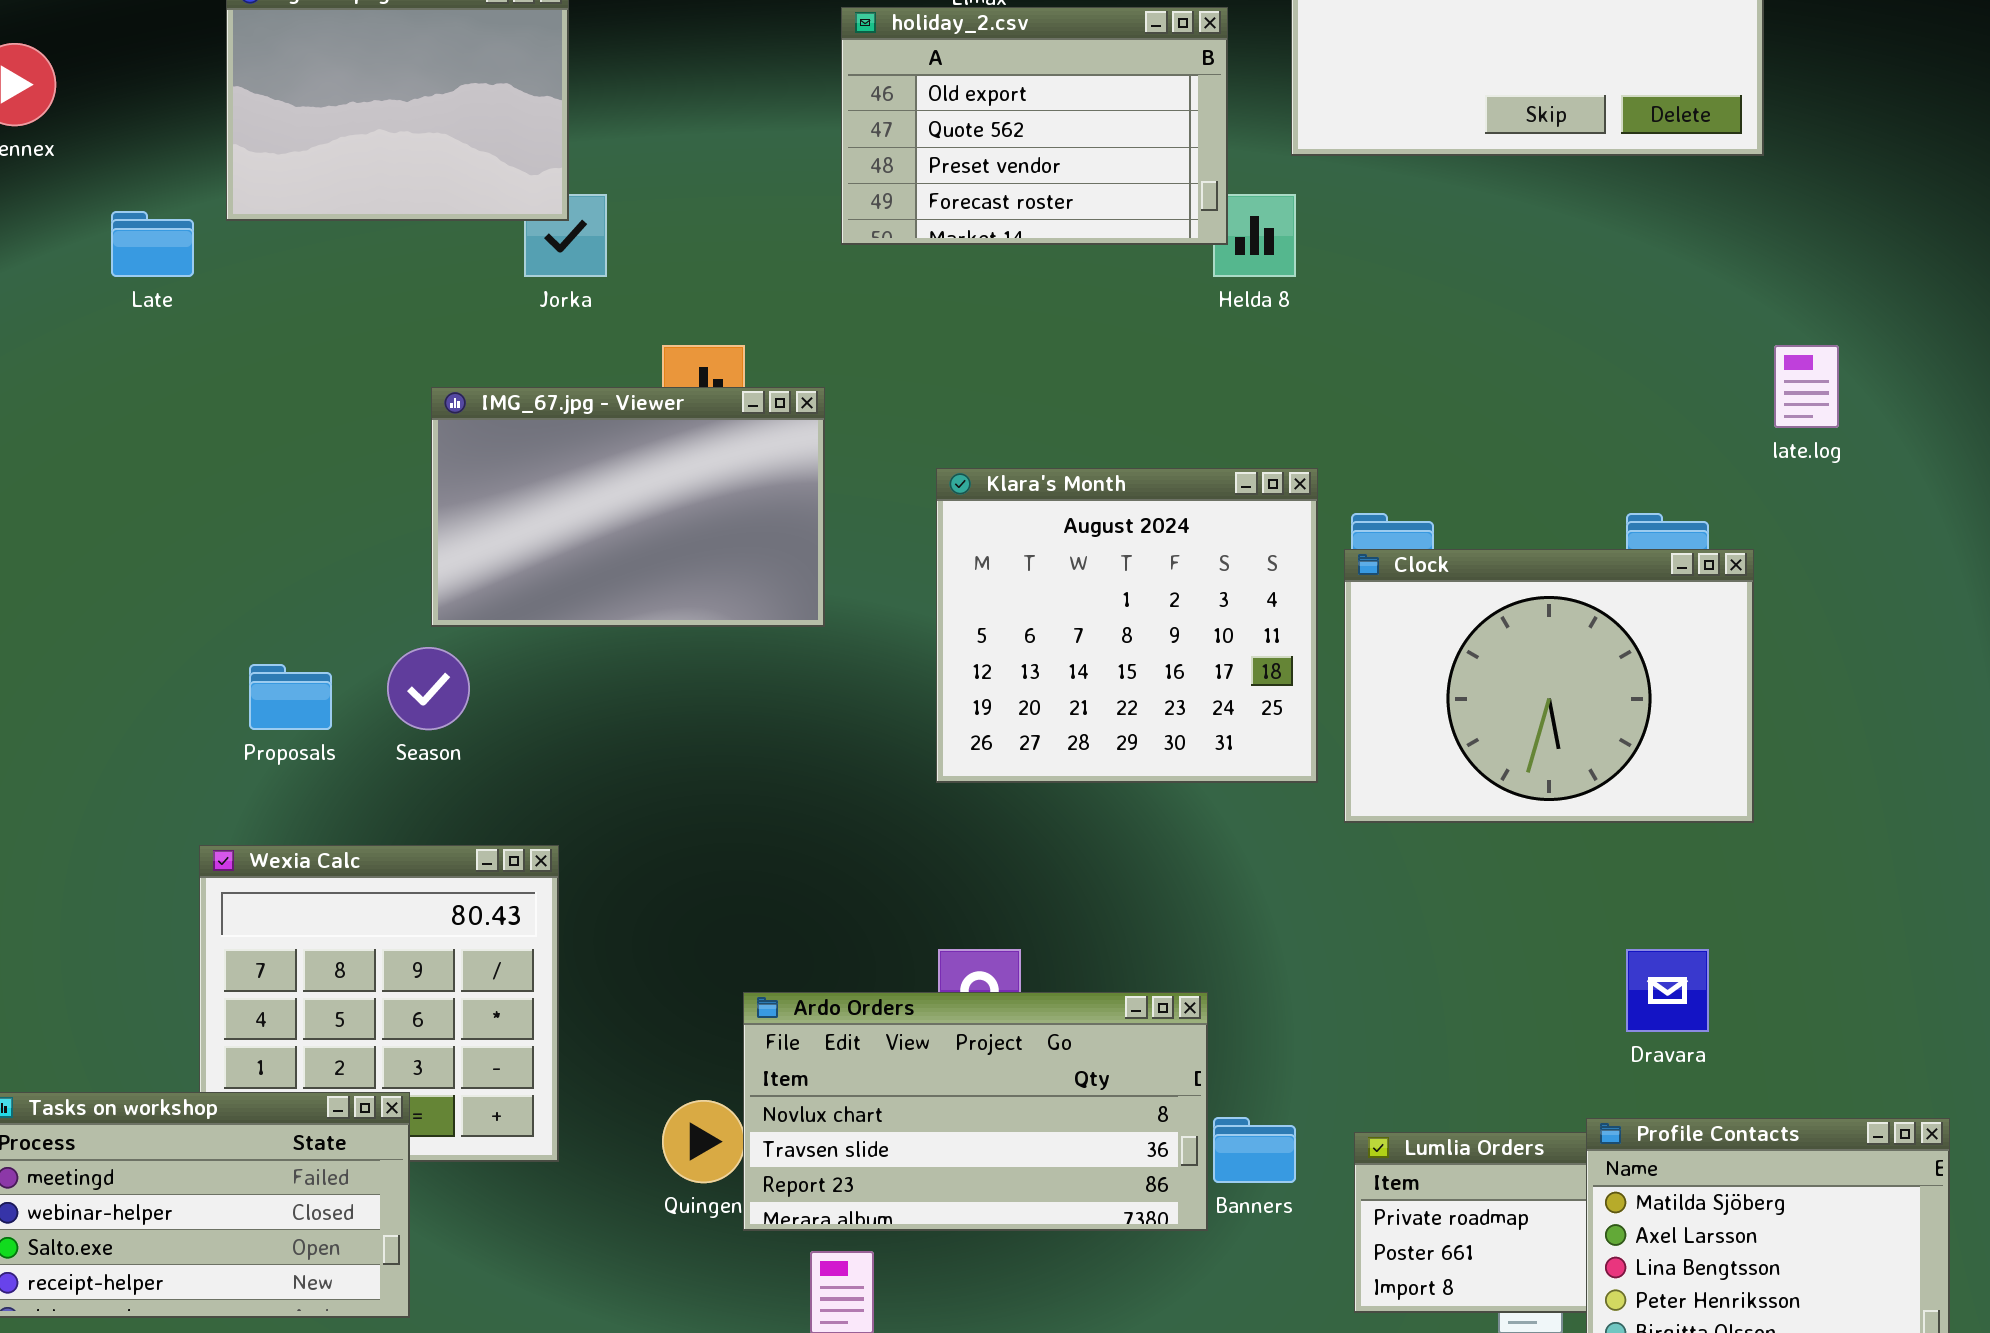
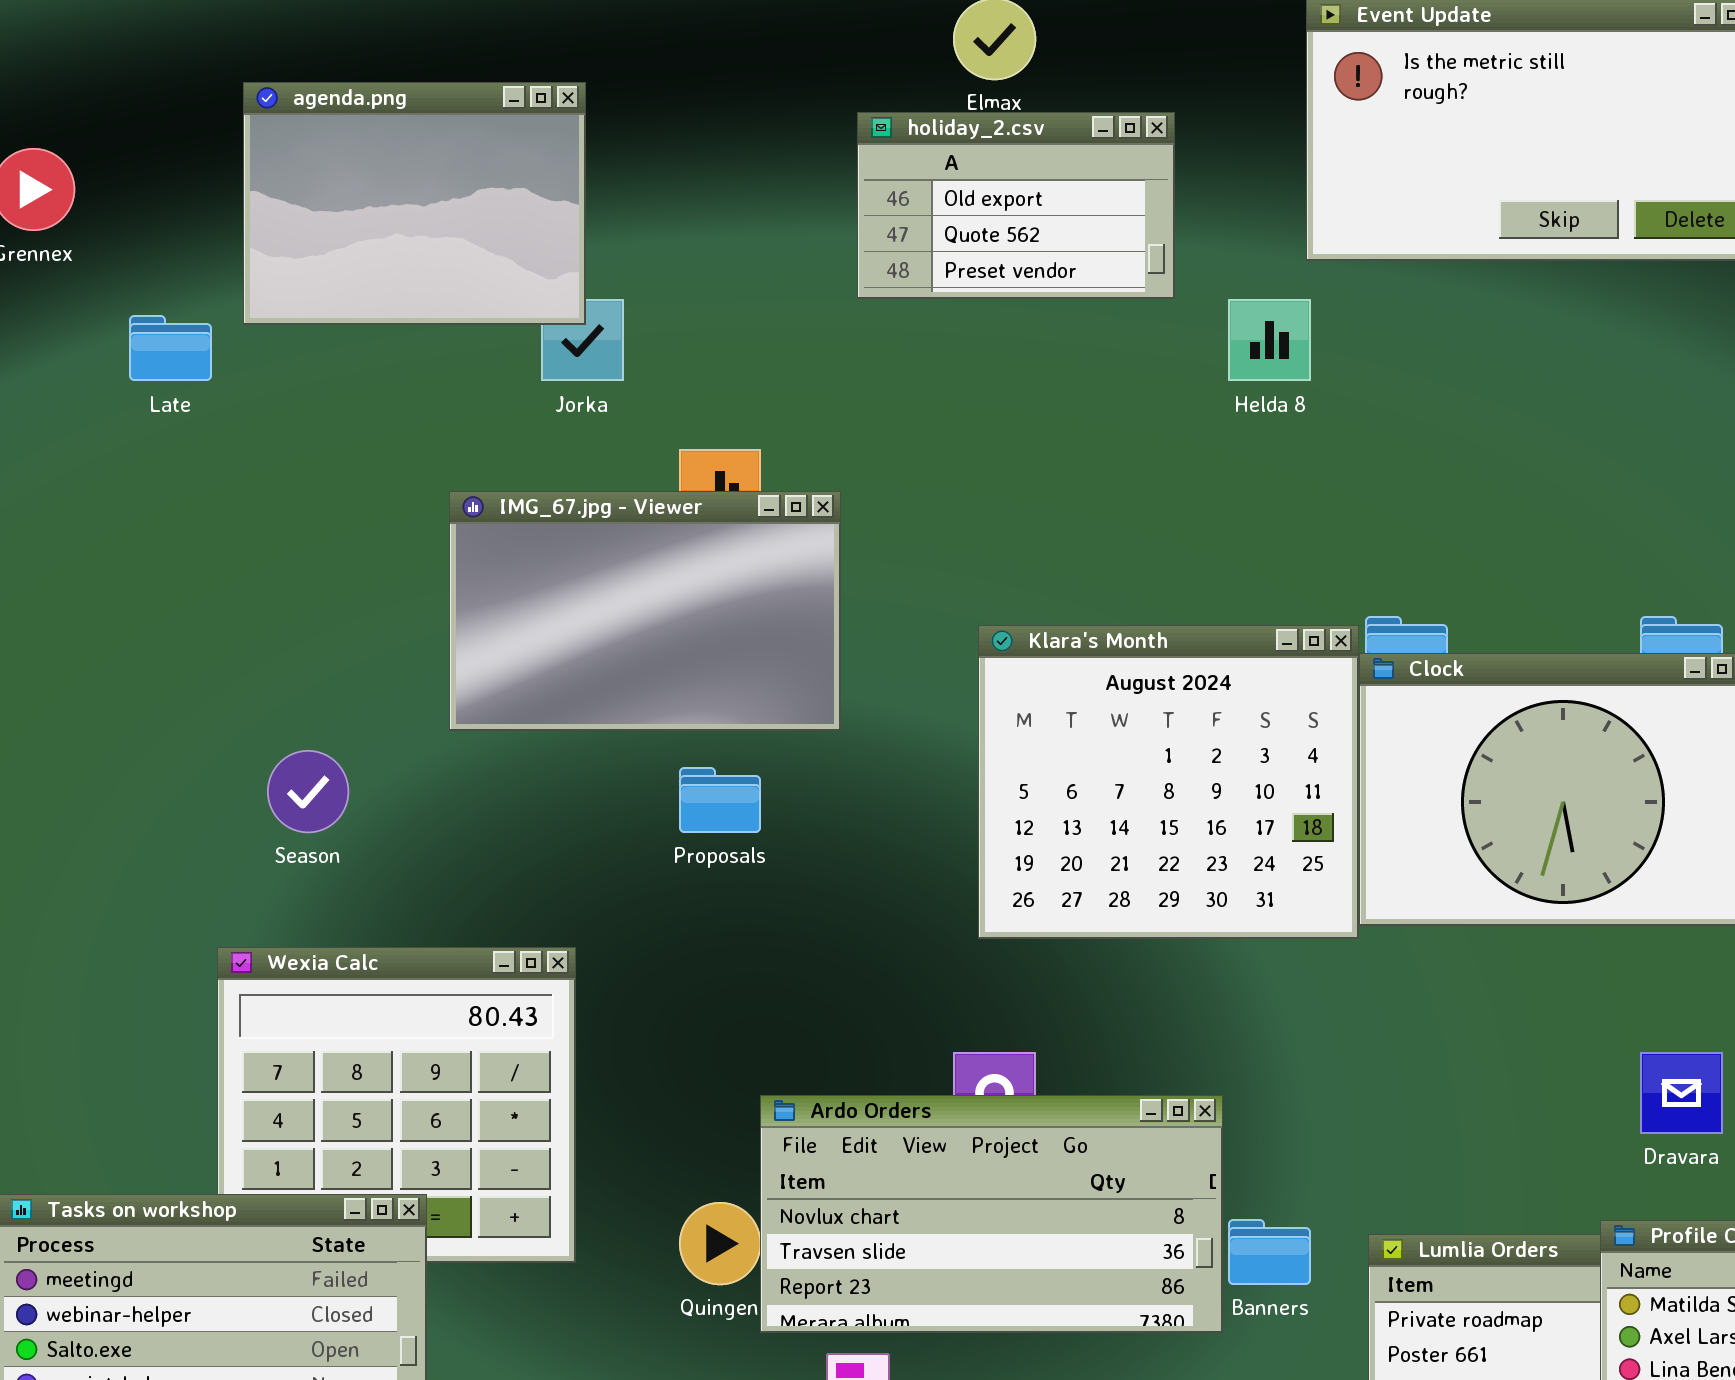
holiday_2.csv: [841,7,1228,245] -> [857,112,1175,299], resized
Klara's Month: [936,468,1318,783] -> [978,625,1359,939], moved
Season: [387,647,470,730] -> [267,750,349,833], moved
Proposals: [249,664,332,730] -> [679,767,761,833], moved

